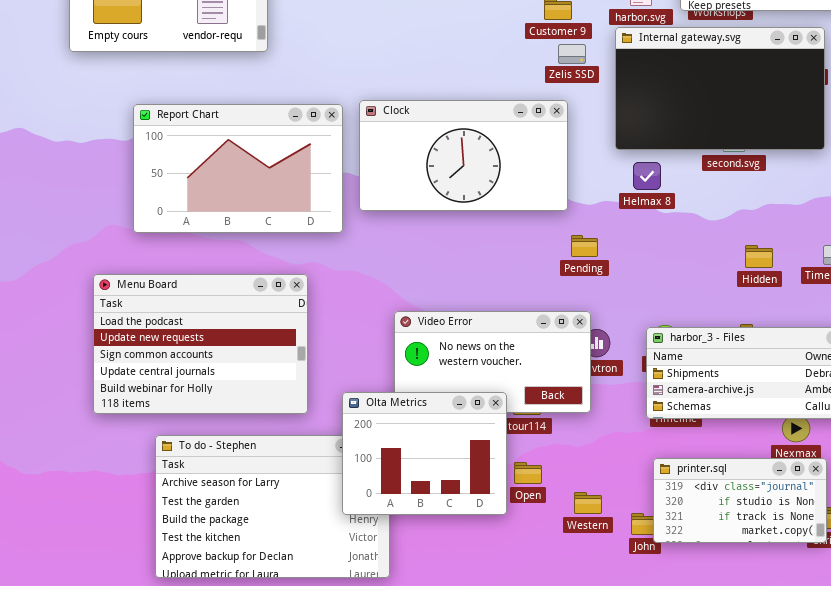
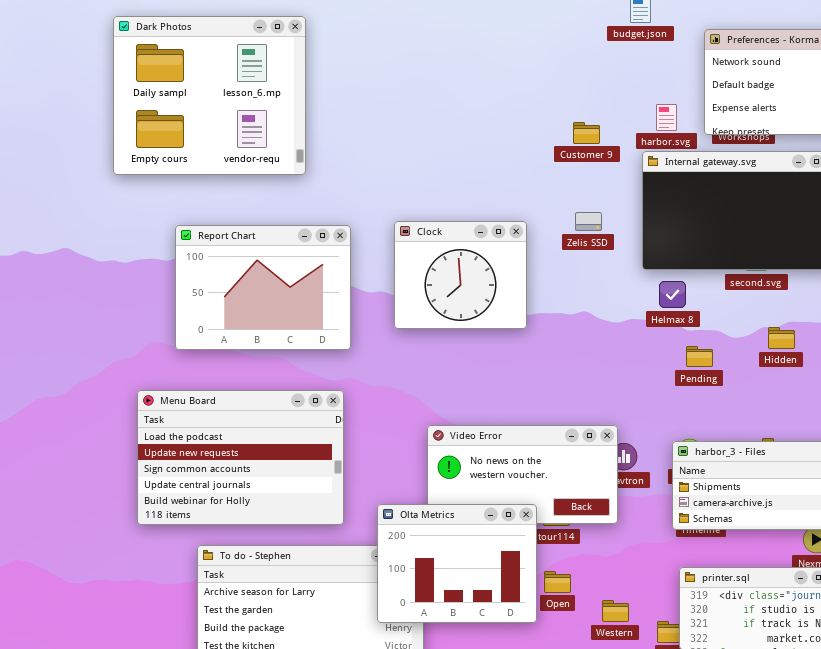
Zelis SSD: [558,44,586,64] -> [575,212,602,231], moved
Clock: [359,100,568,211] -> [394,221,527,329], resized
Report Chart: [133,104,343,233] -> [175,225,351,350], resized
Pending: [571,235,598,257] -> [686,346,713,367], moved
Hidden: [745,245,773,268] -> [768,327,795,349], moved

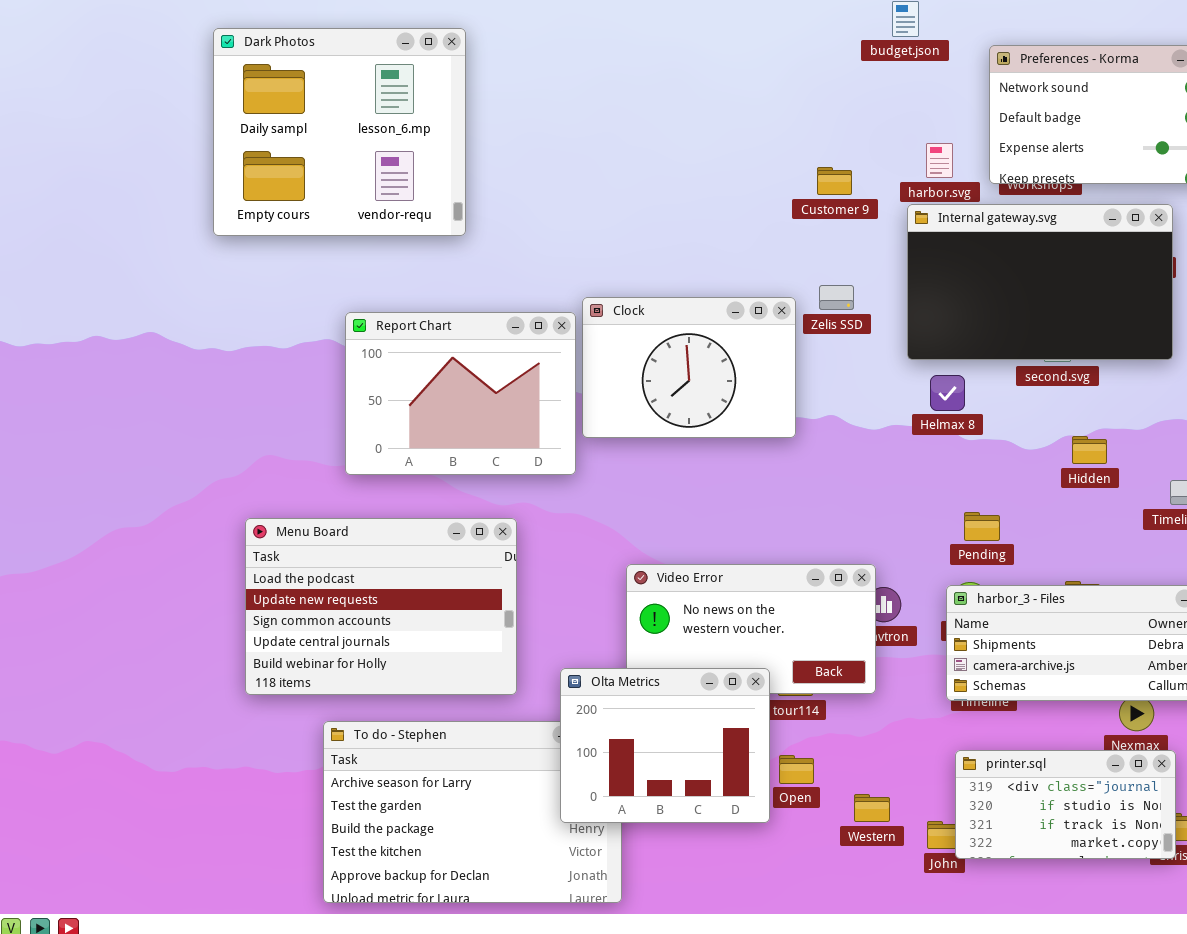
Clock: [394,221,527,329] -> [582,297,796,438], resized
Report Chart: [175,225,351,350] -> [345,312,576,475], moved
Pending: [686,346,713,367] -> [964,512,1000,541], moved

